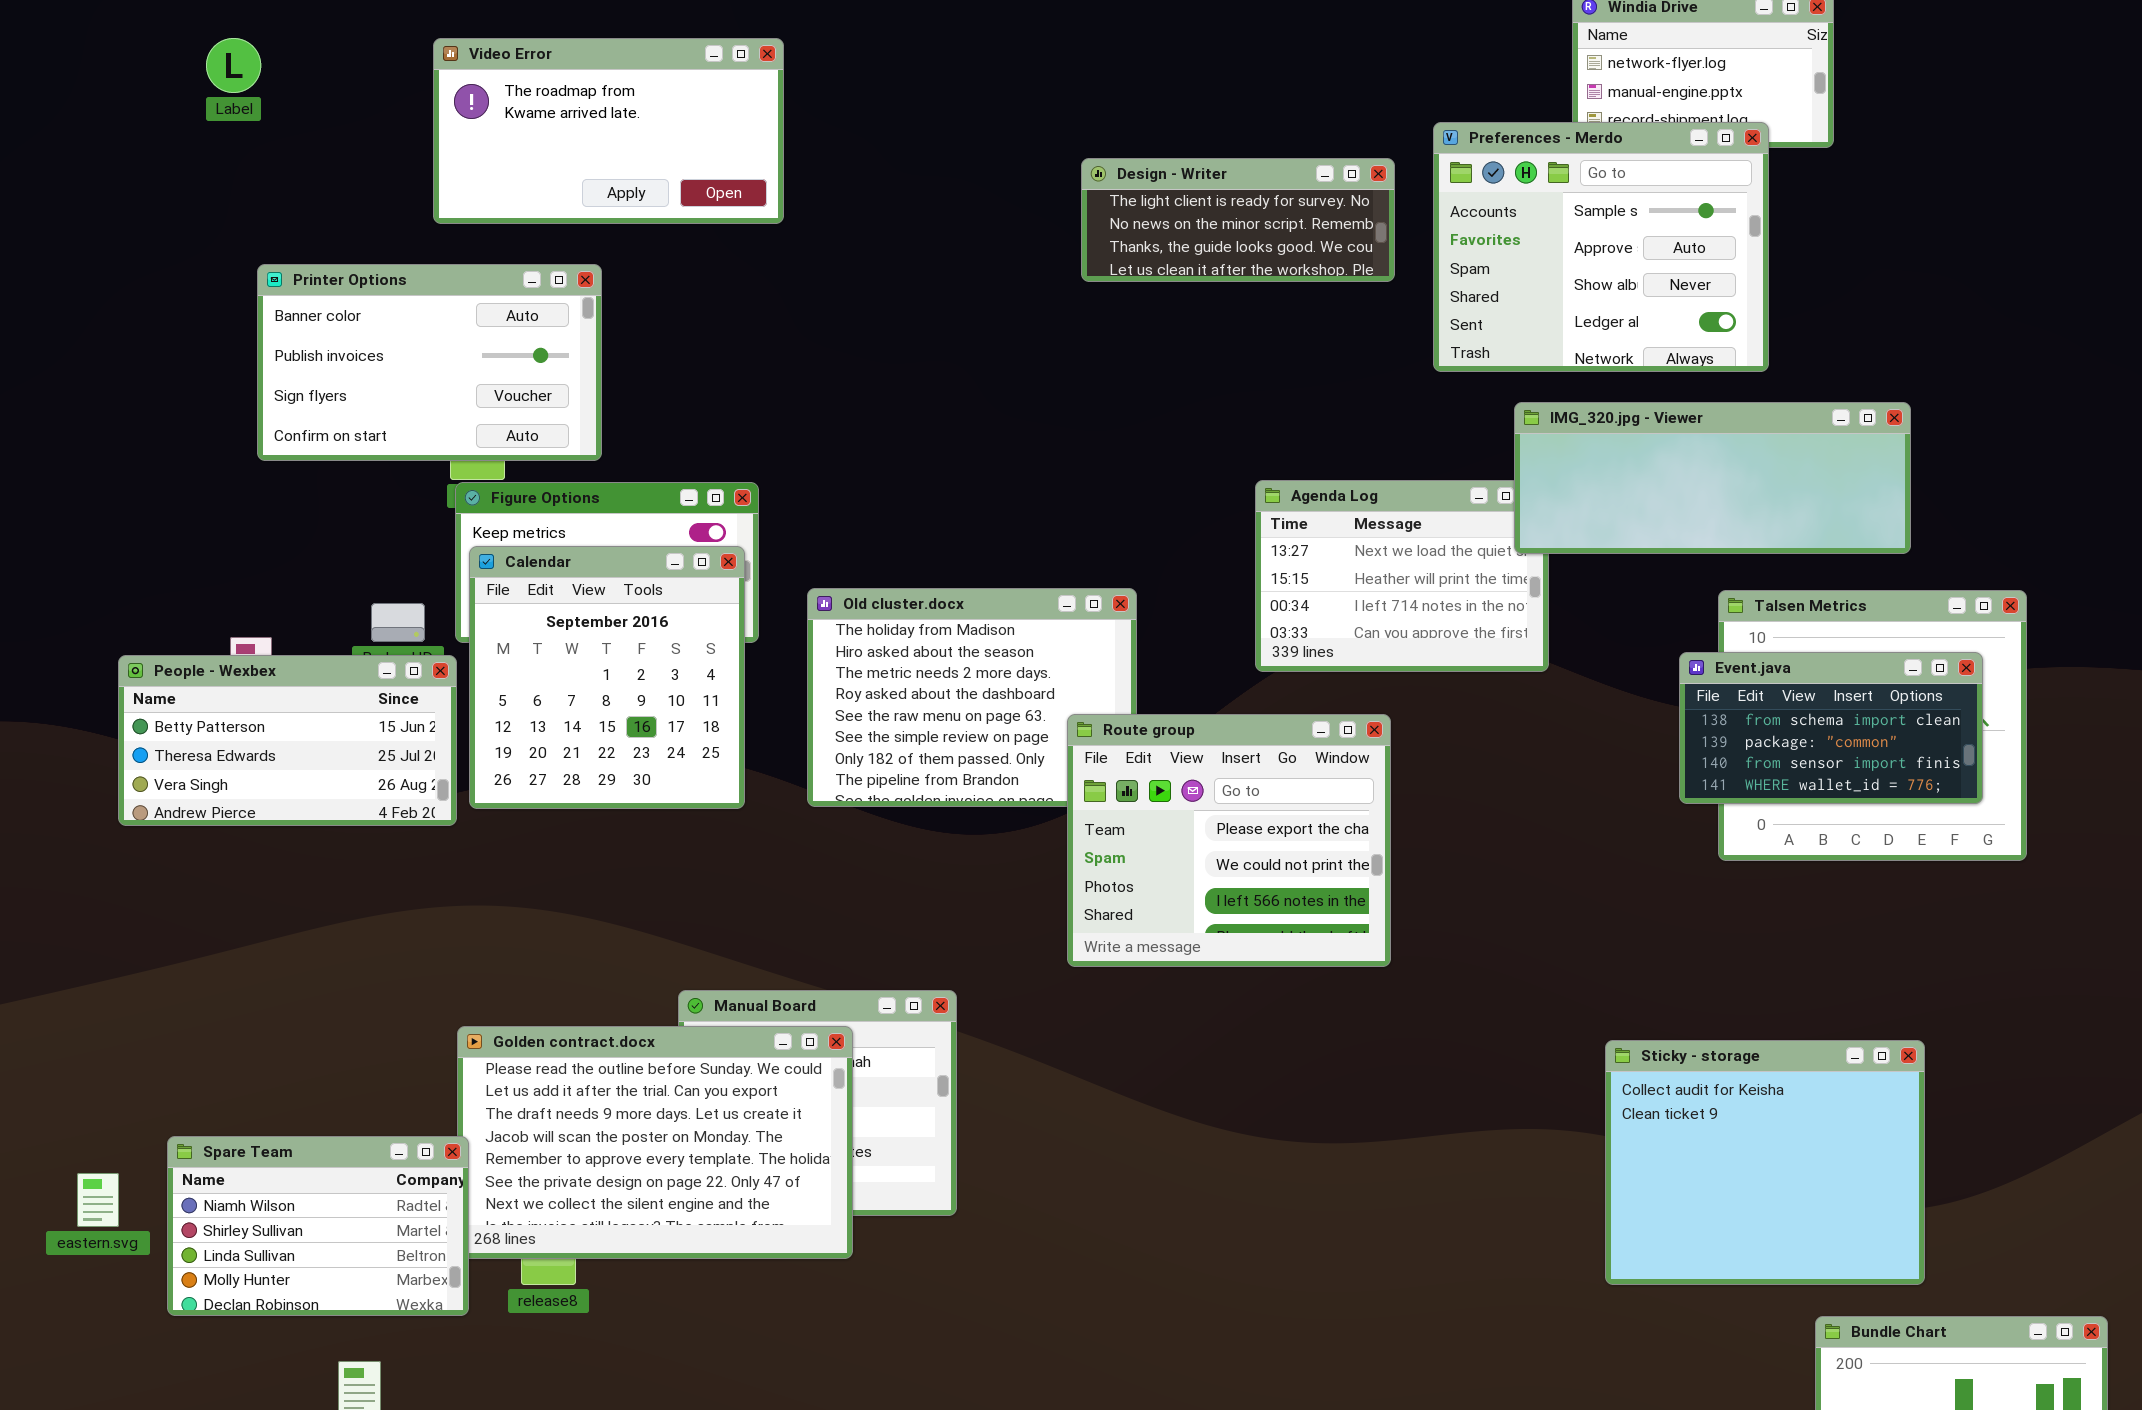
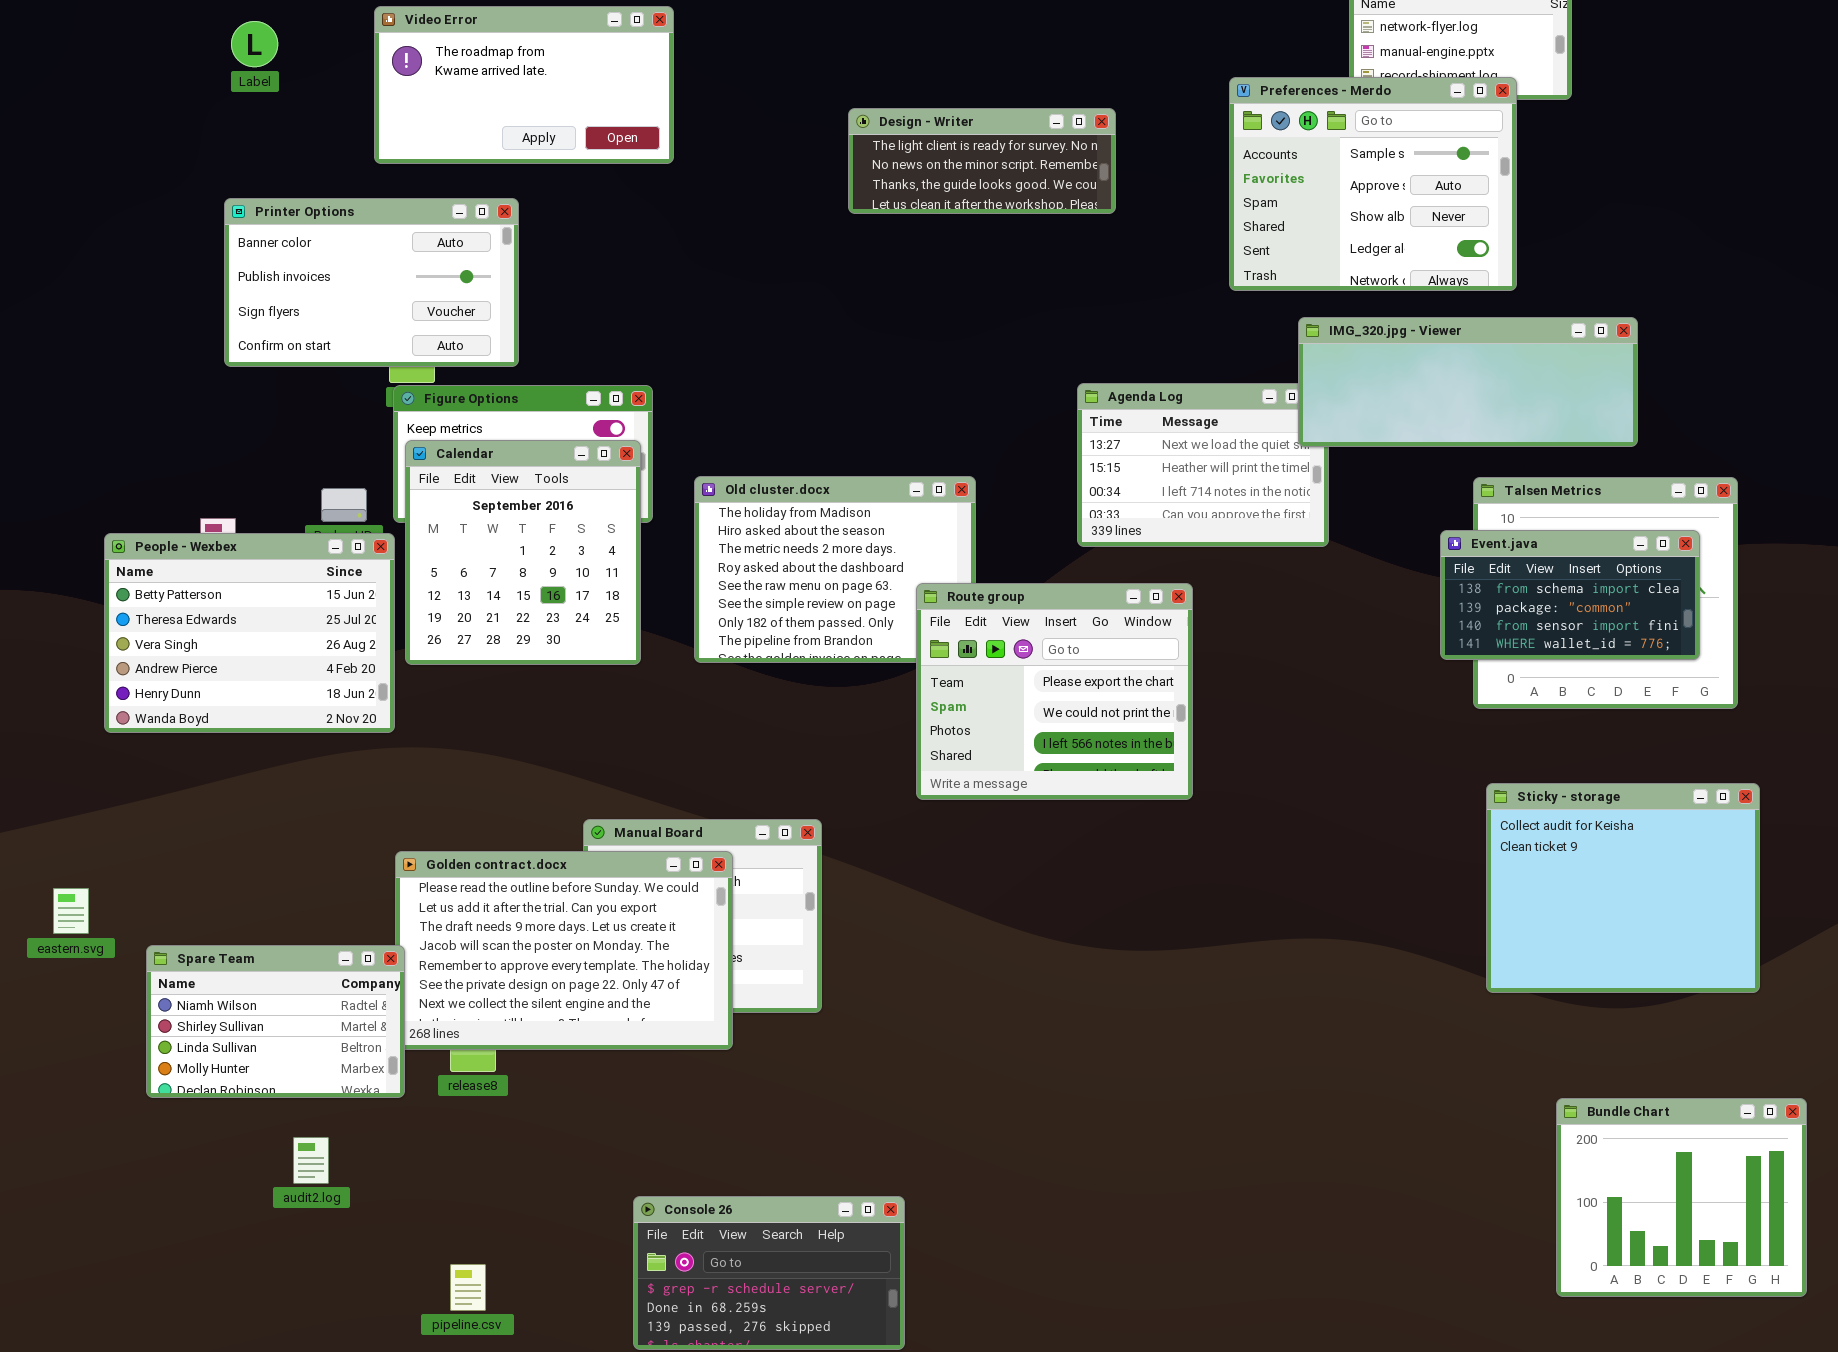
Label: [206,38,261,93] -> [231,21,278,67], moved
Design - Writer: [1081,158,1395,282] -> [848,108,1116,214], moved
People - Wexbex: [118,655,457,826] -> [104,533,395,733], resized
Sticky - storage: [1605,1040,1925,1285] -> [1486,783,1760,993], moved
eastern.svg: [77,1173,119,1227] -> [53,888,89,934], moved

